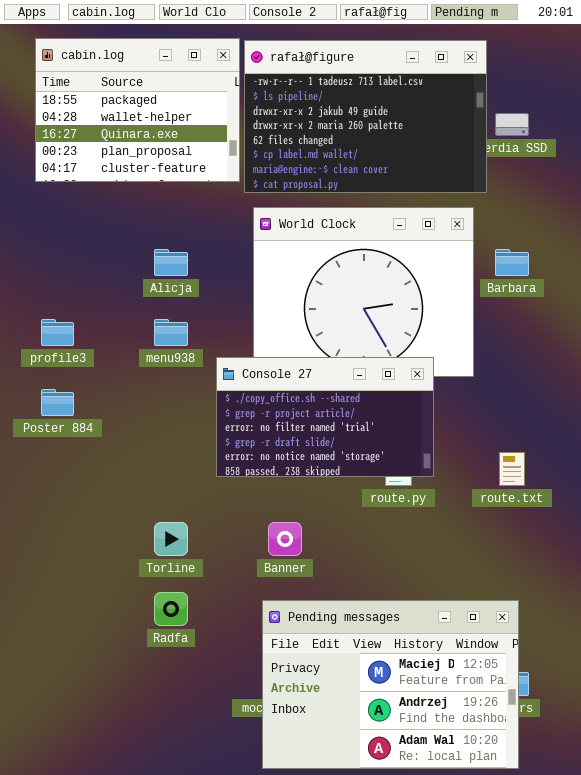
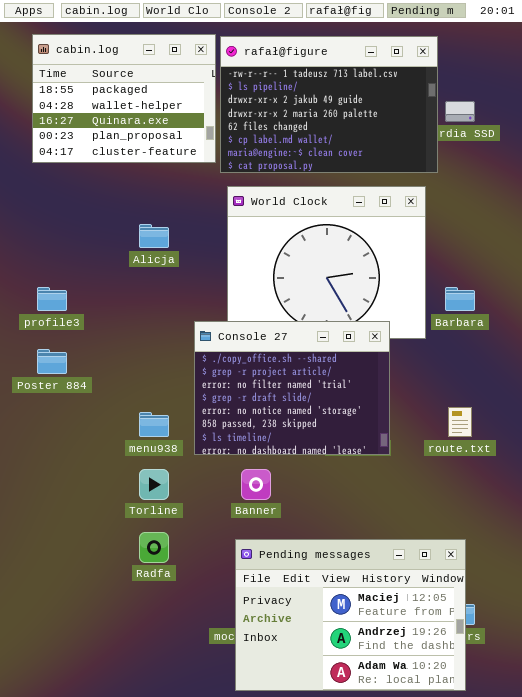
Barbara: [495,249,529,276] -> [445,287,475,311], moved
menu938: [154,319,188,346] -> [139,412,169,437], moved
Console 27: [216,357,434,477] -> [194,321,390,455], resized

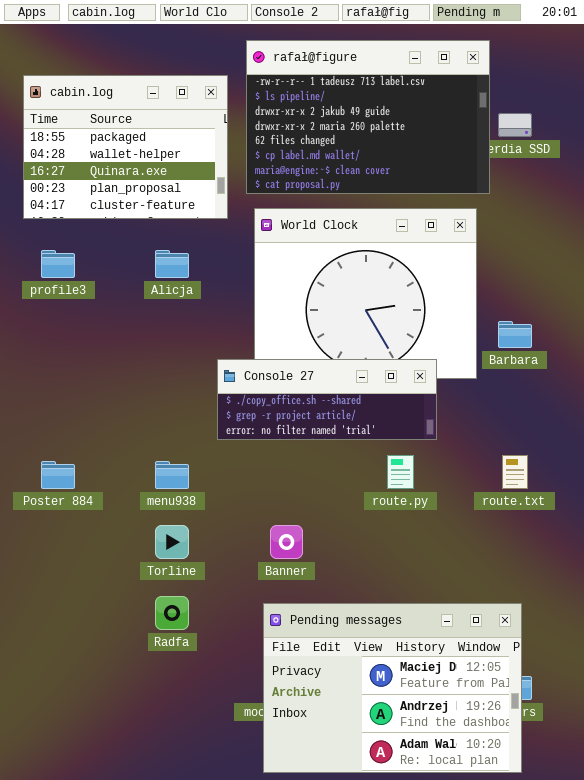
cabin.log: [32,34,216,163] -> [23,75,228,219], moved
profile3: [37,287,67,311] -> [41,250,75,278], moved
Console 27: [194,321,390,455] -> [217,359,437,440], resized
Poster 884: [37,349,67,374] -> [41,461,75,489], moved

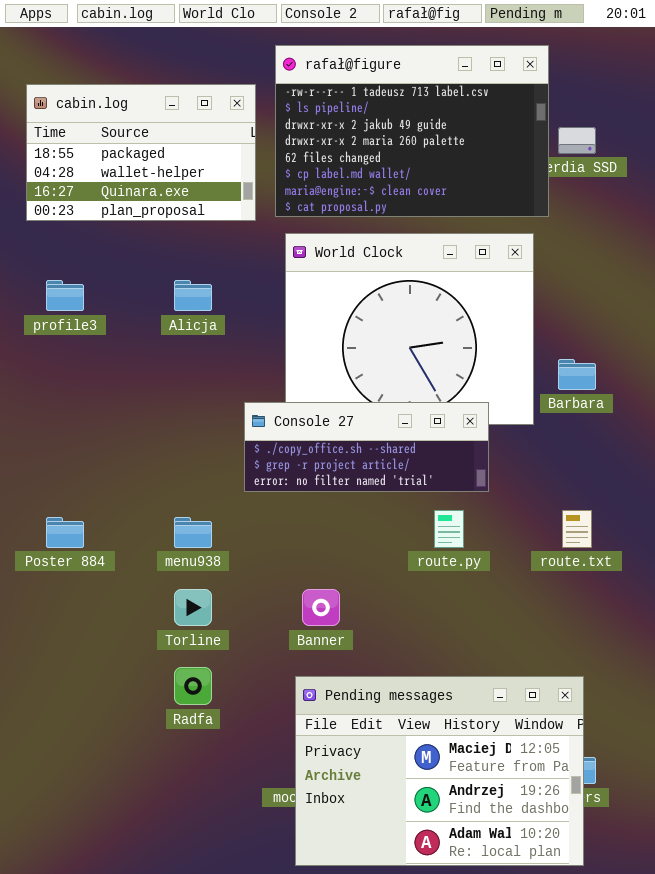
cabin.log: [23,75,228,219] -> [26,84,256,221], resized

